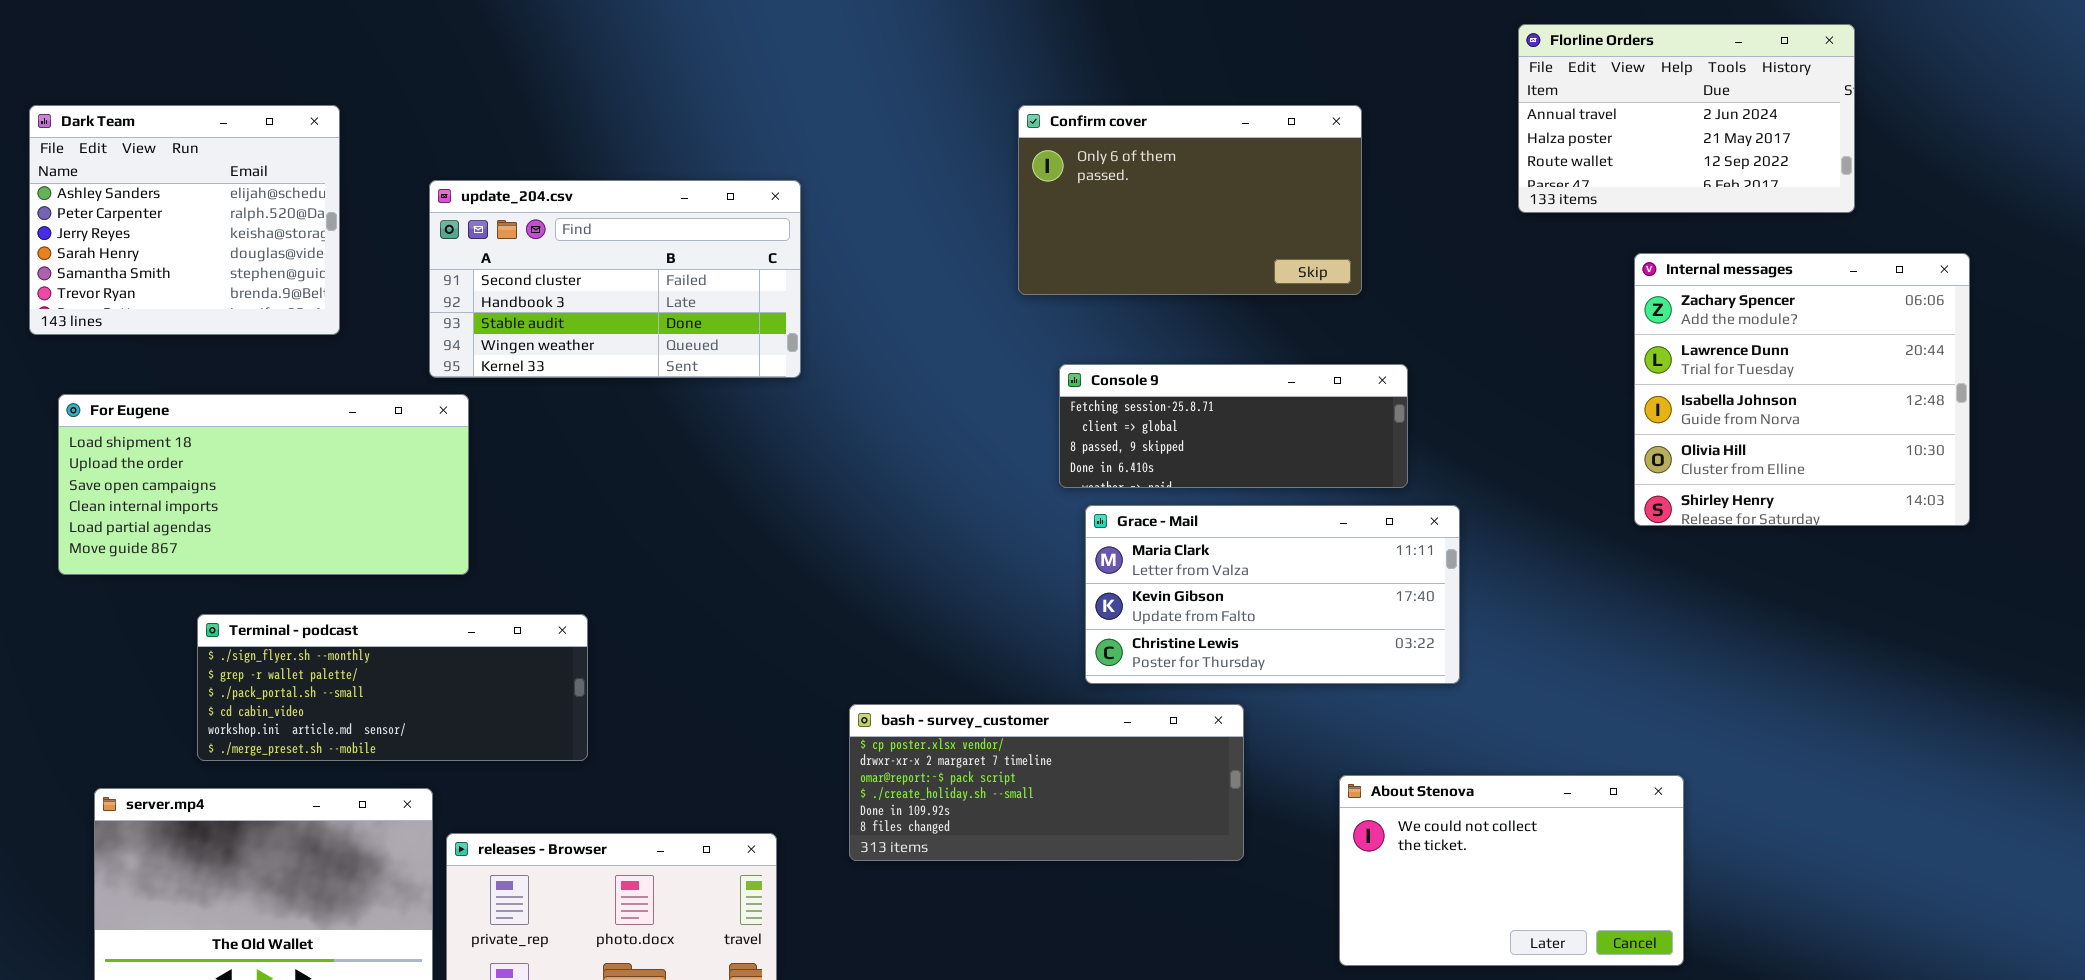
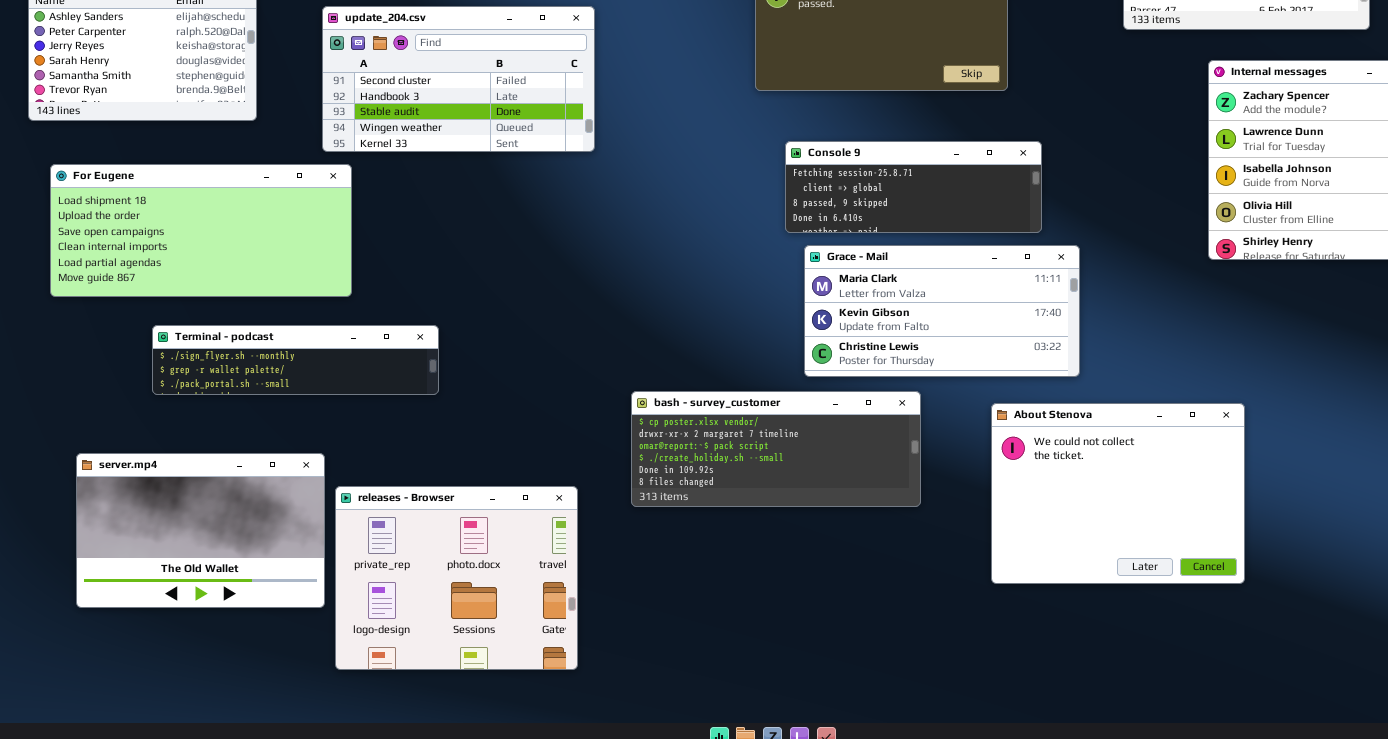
Terminal - podcast: [197,614,588,761] -> [152,325,439,395], resized
About Stenova: [1339,775,1684,966] -> [991,403,1245,584], resized

